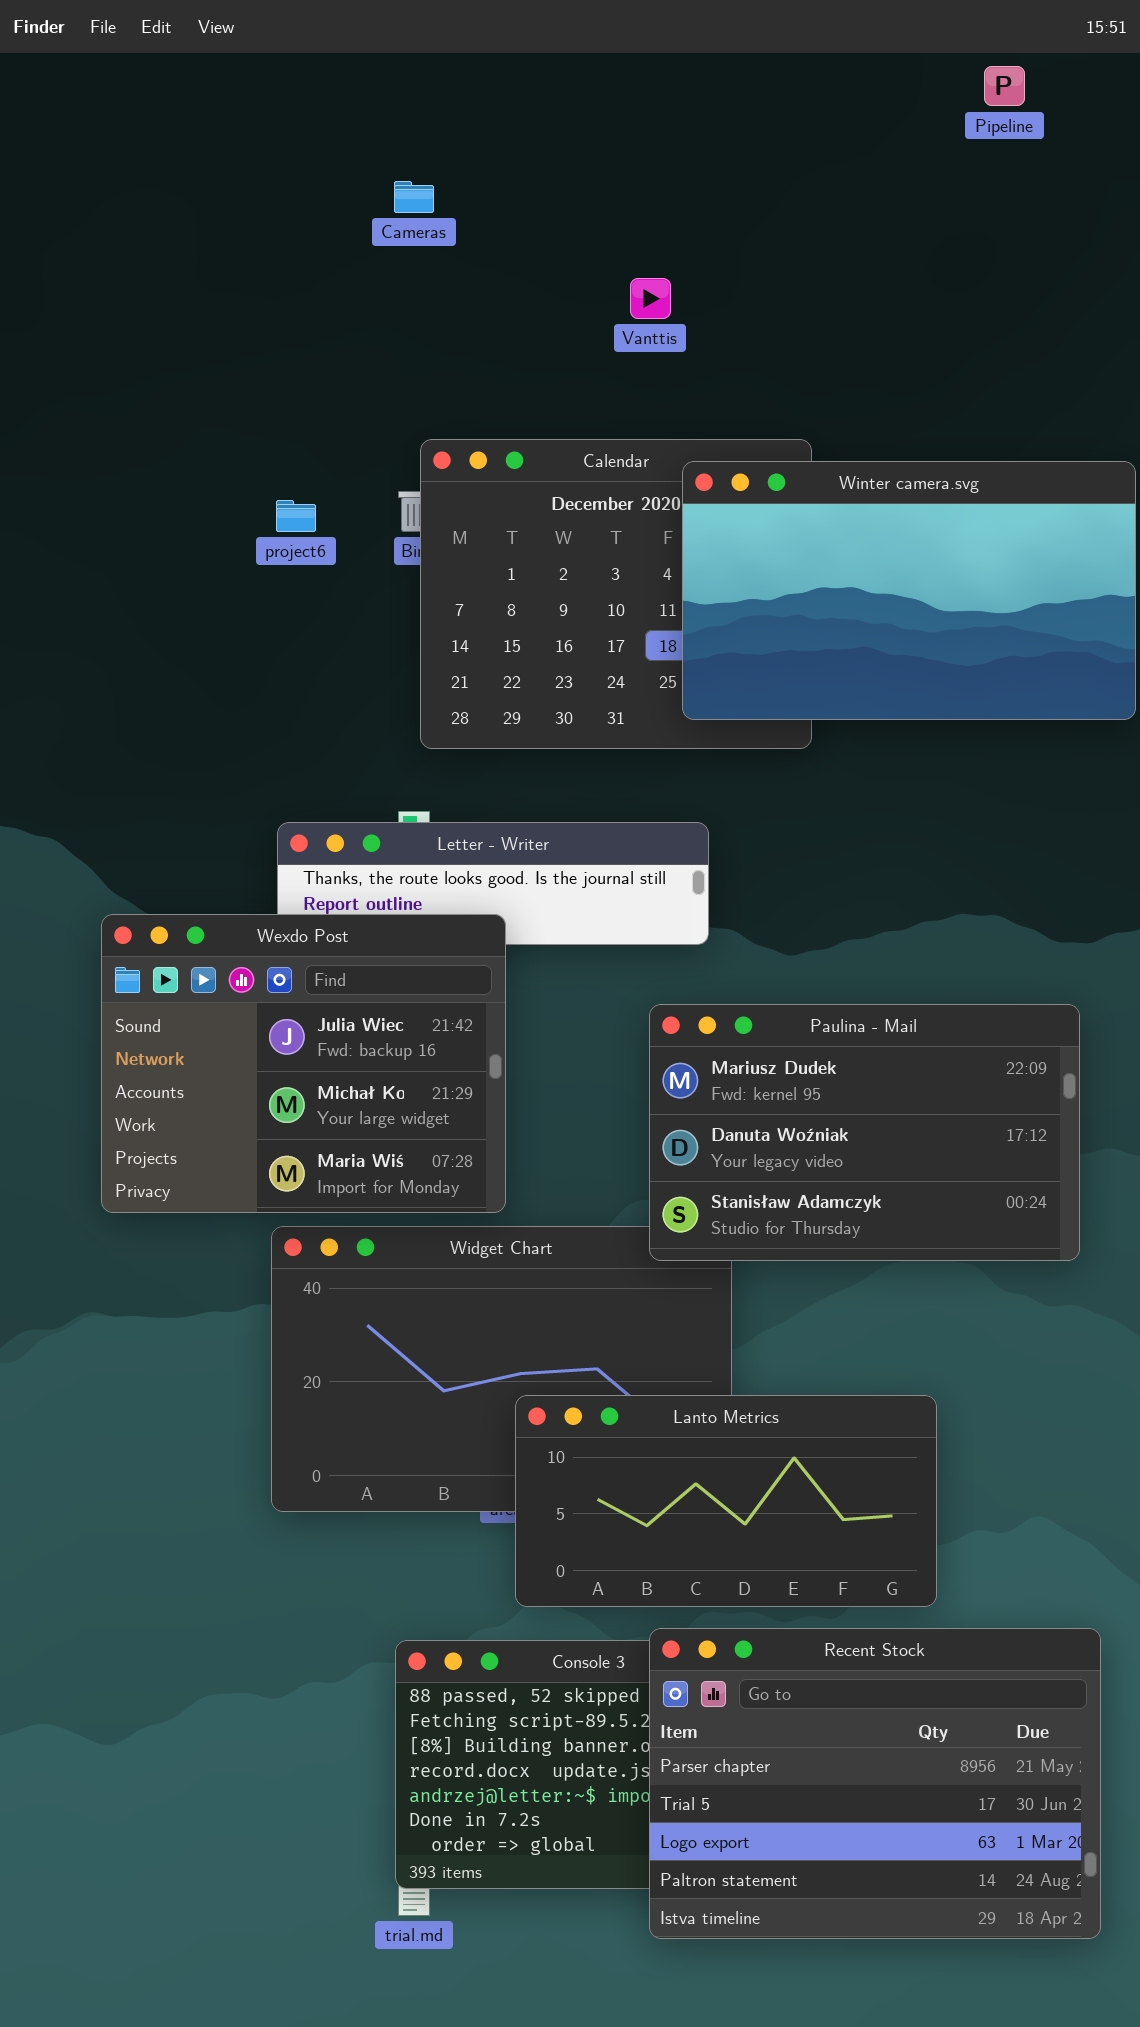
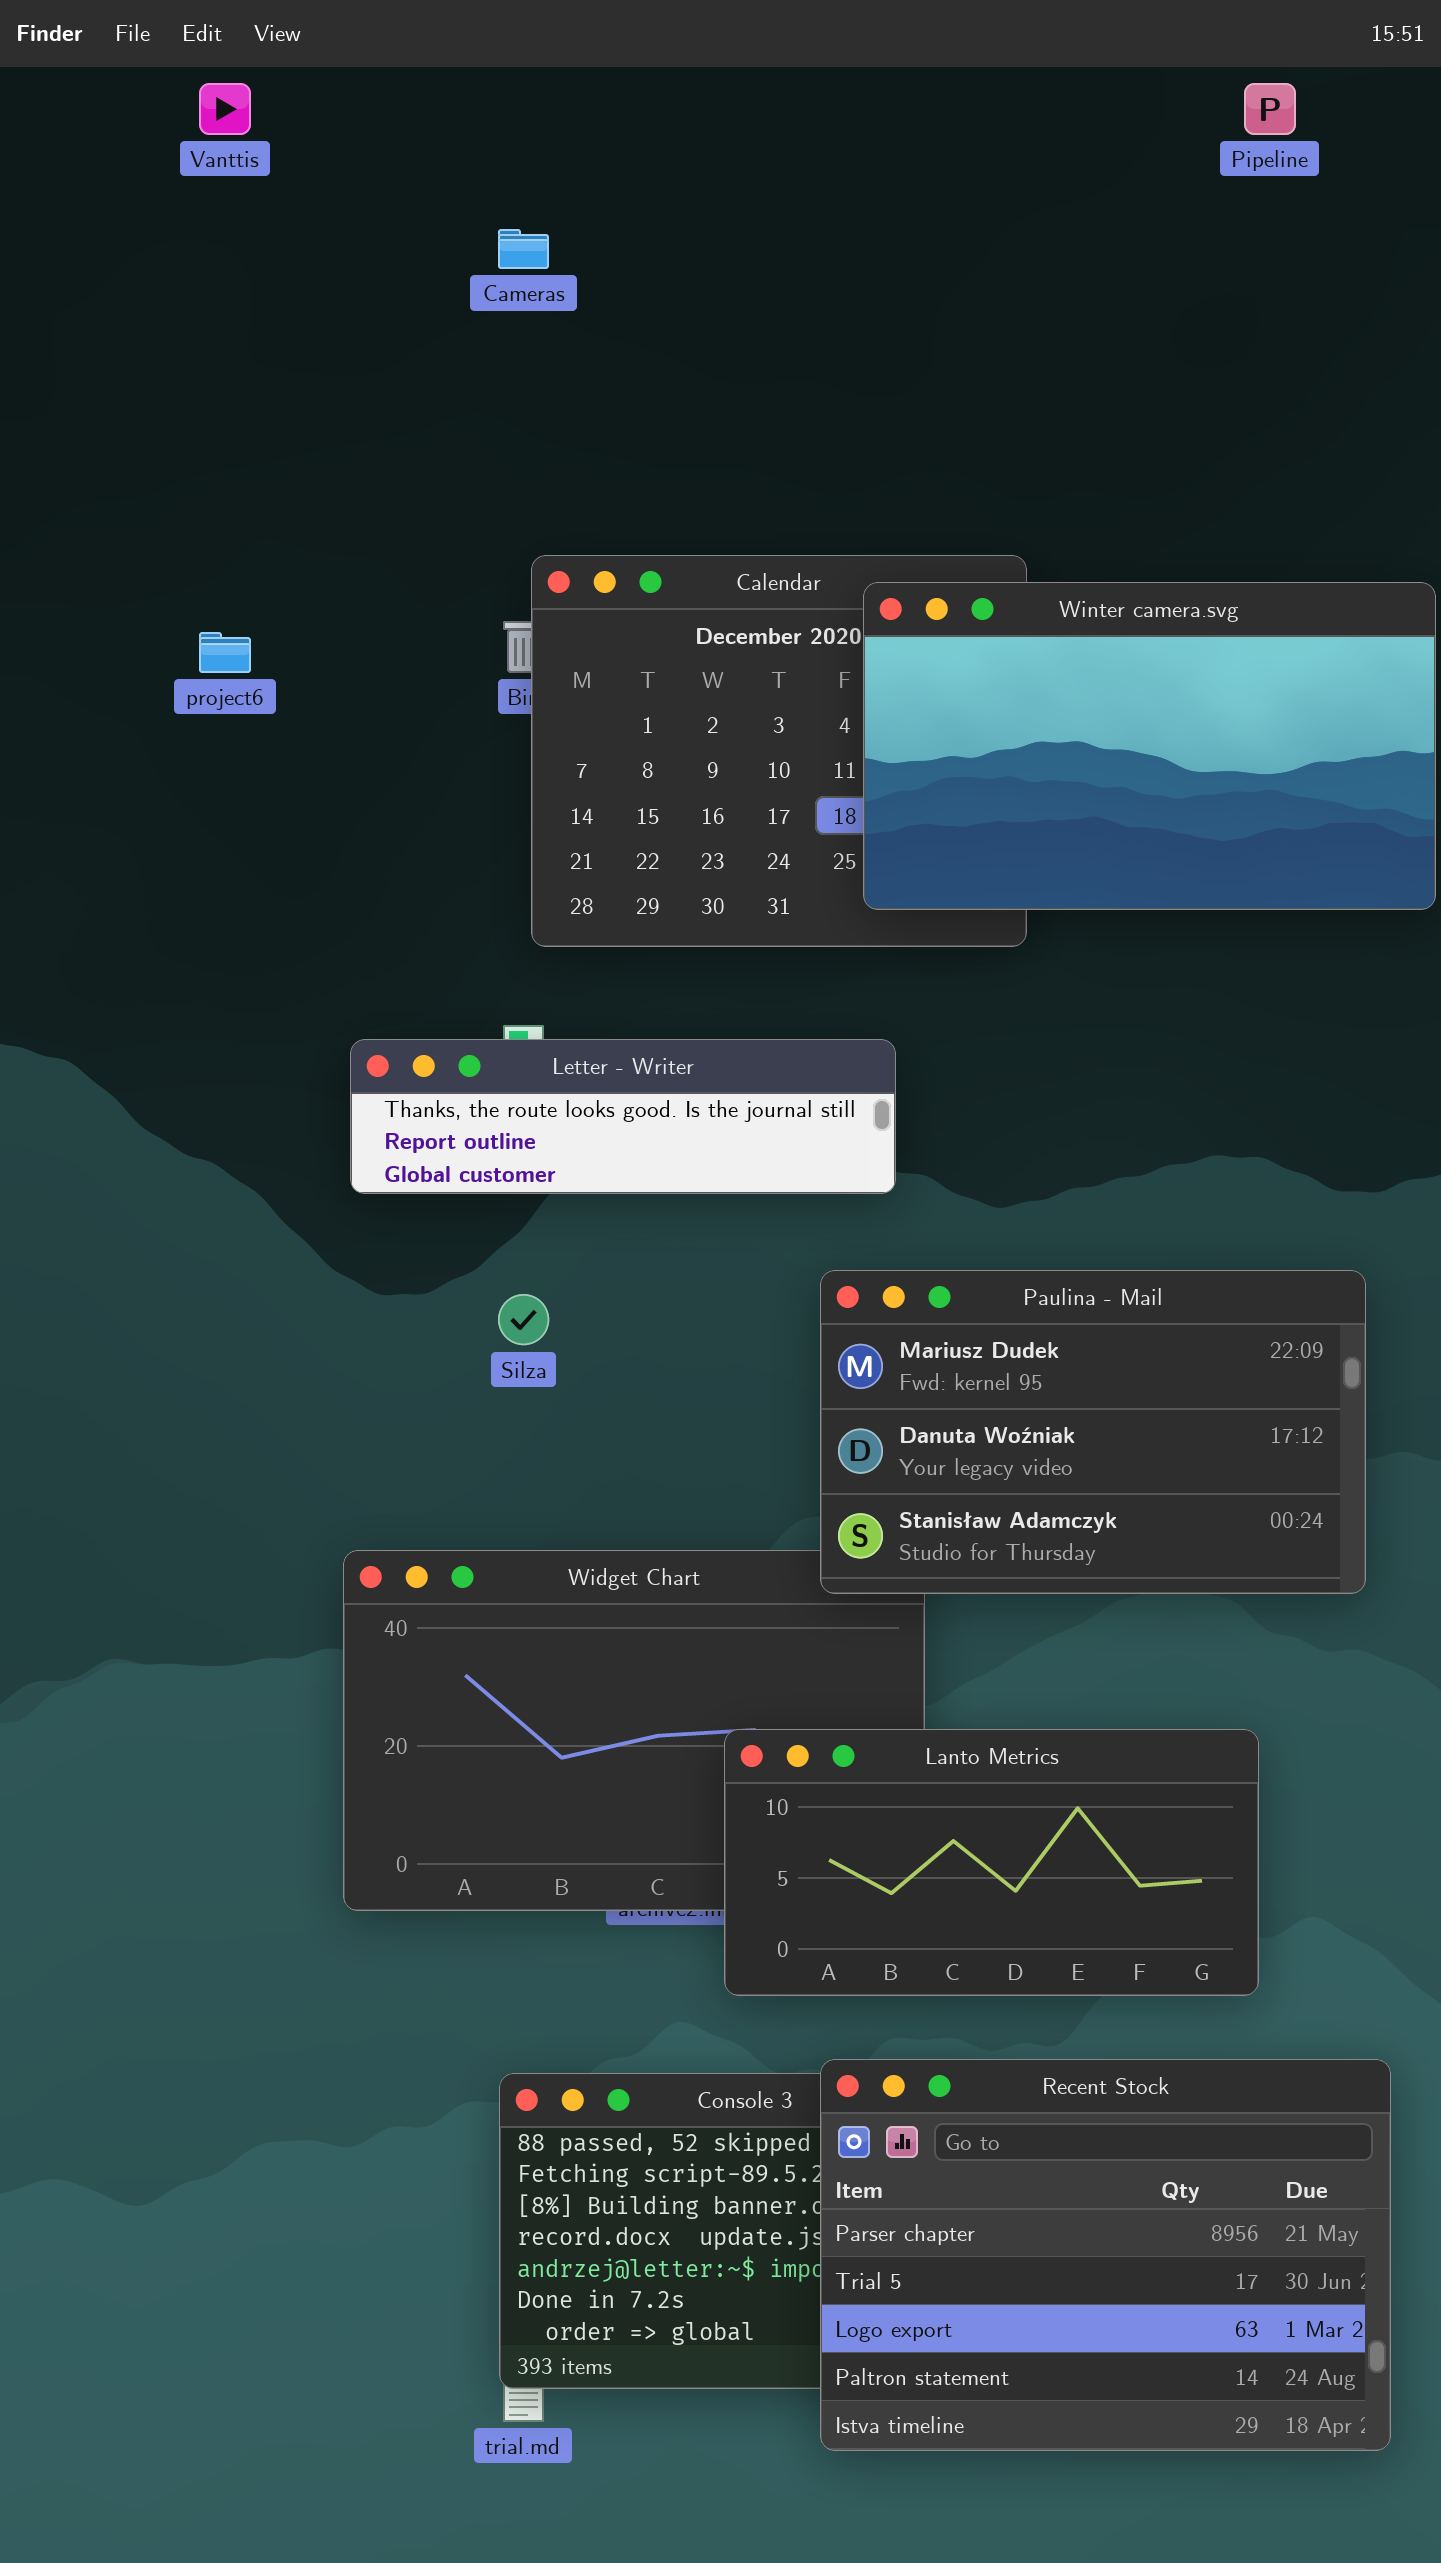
Vanttis: [630,278,671,319] -> [199,83,251,135], moved
project6: [276,500,316,532] -> [199,632,251,673], moved
Wexdo Post: [101,914,506,1213] -> none, closed
Lanto Metrics: [515,1395,937,1607] -> [724,1729,1259,1996], moved

